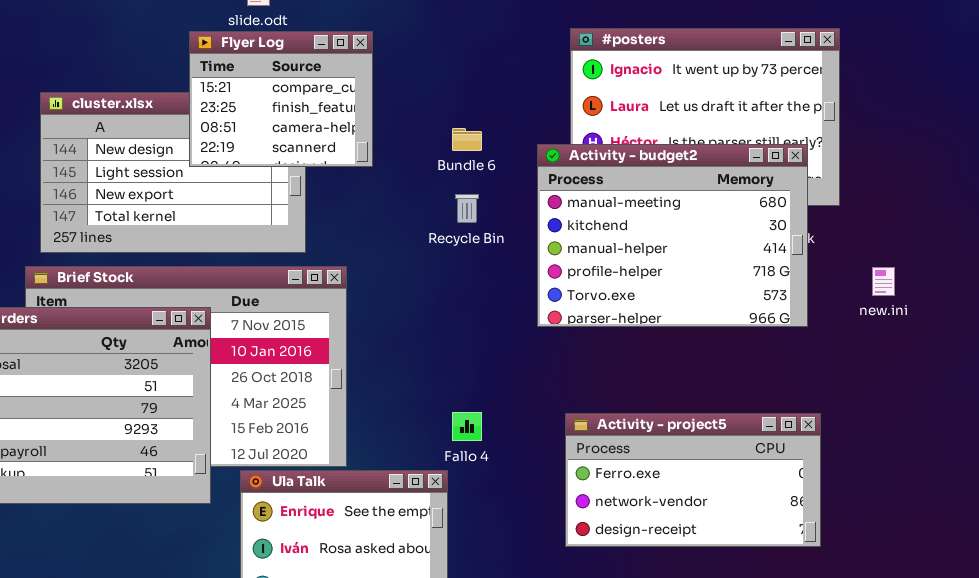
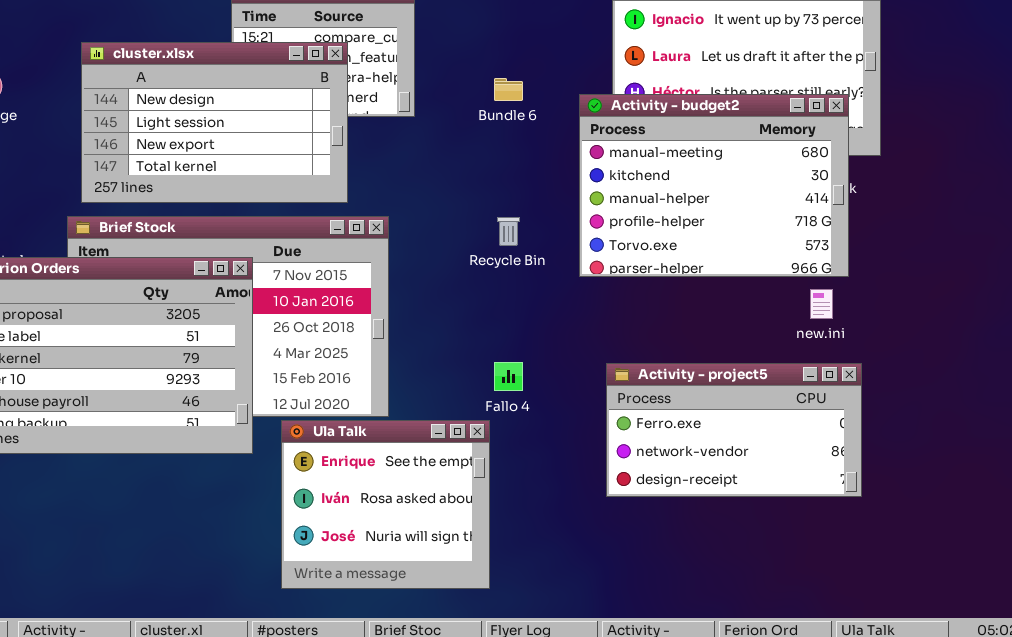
cluster.xlsx: [40,92,306,253] -> [81,42,348,203], raised
Recycle Bin: [455,194,479,223] -> [497,217,520,246], moved
new.ini: [872,267,895,296] -> [810,289,833,319], moved

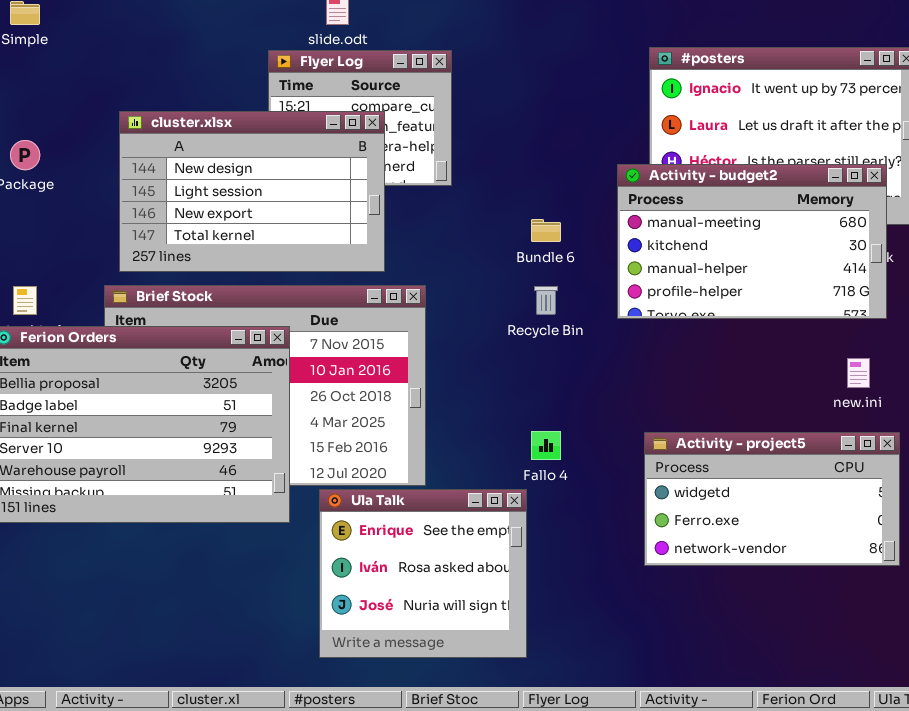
Bundle 6: [494,78,523,101] -> [531,219,561,242], moved
Activity - budget2: [579,94,849,277] -> [617,164,887,319], resized
Activity - project5: [606,363,862,497] -> [644,432,900,566], scrolled up 1 row

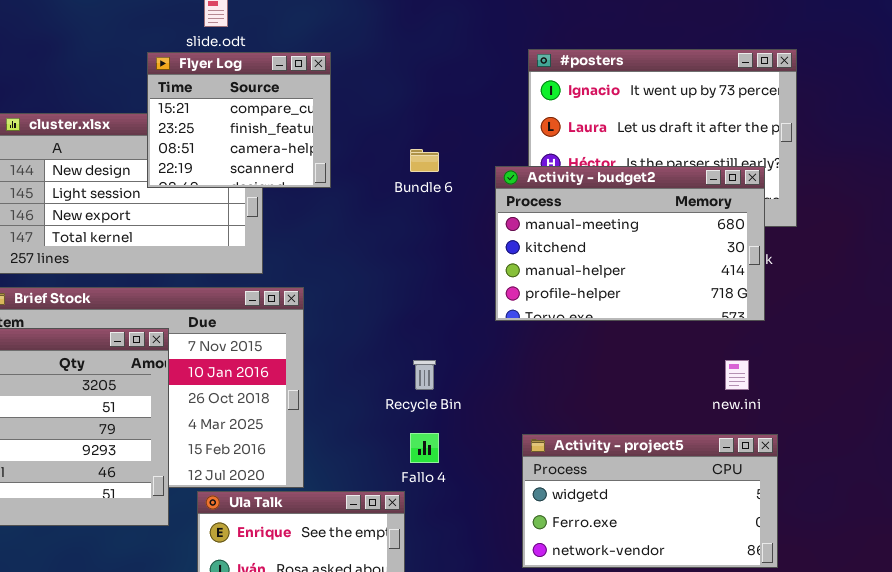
Flyer Log: [268,50,452,186] -> [147,52,331,188], raised
Bundle 6: [531,219,561,242] -> [410,149,439,172], moved
Recycle Bin: [534,286,558,315] -> [413,360,436,390], moved

